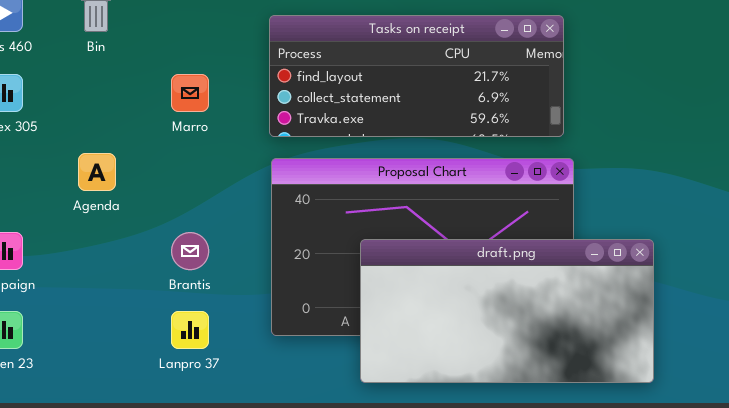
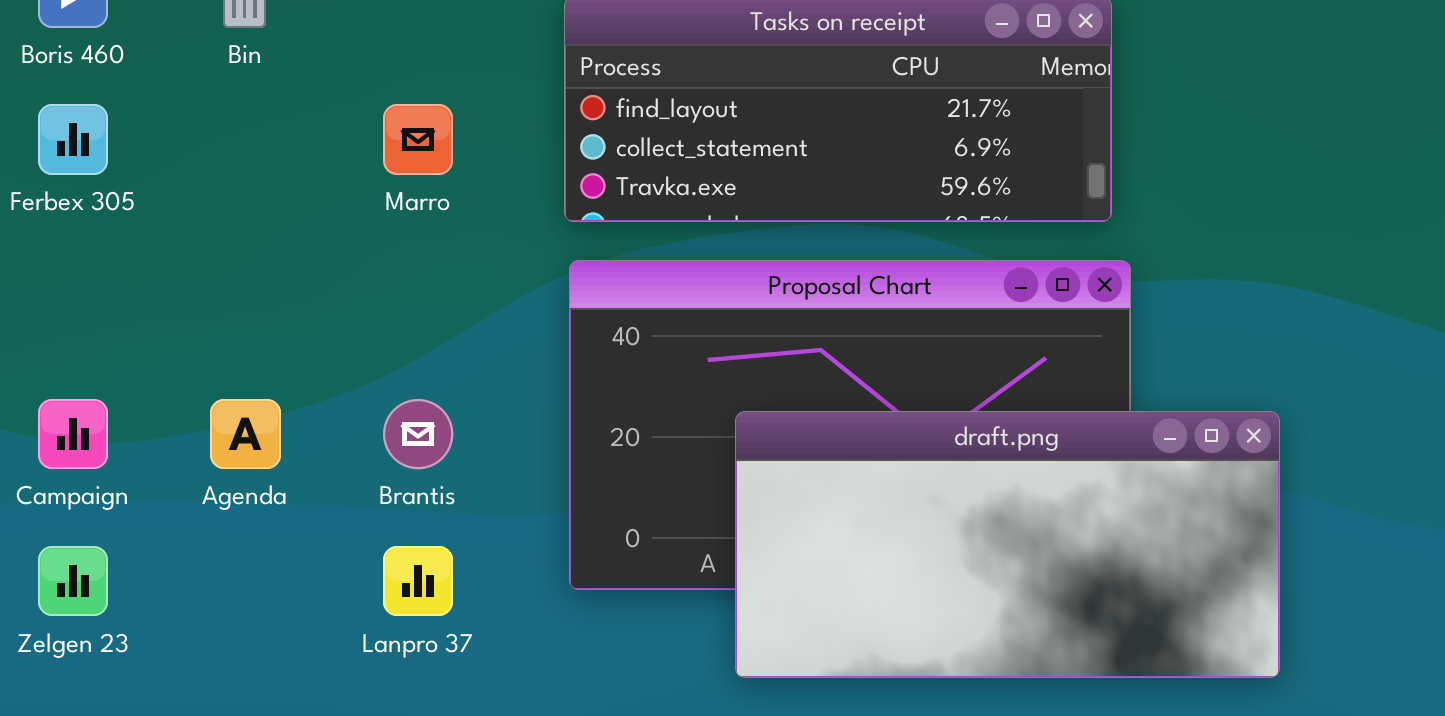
Agenda: [78,153,116,191] -> [210,399,281,469], moved

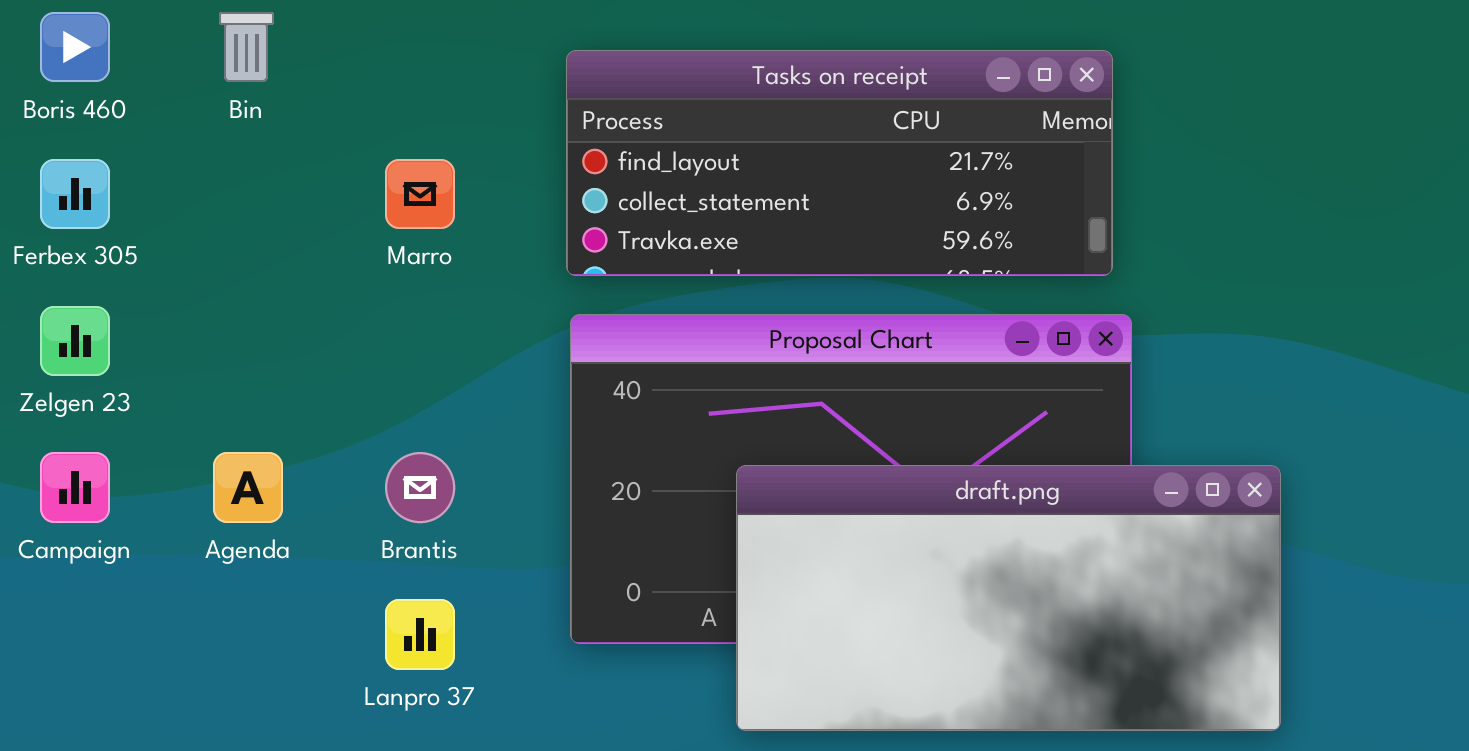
Zelgen 23: [38,546,108,616] -> [40,306,110,376], moved

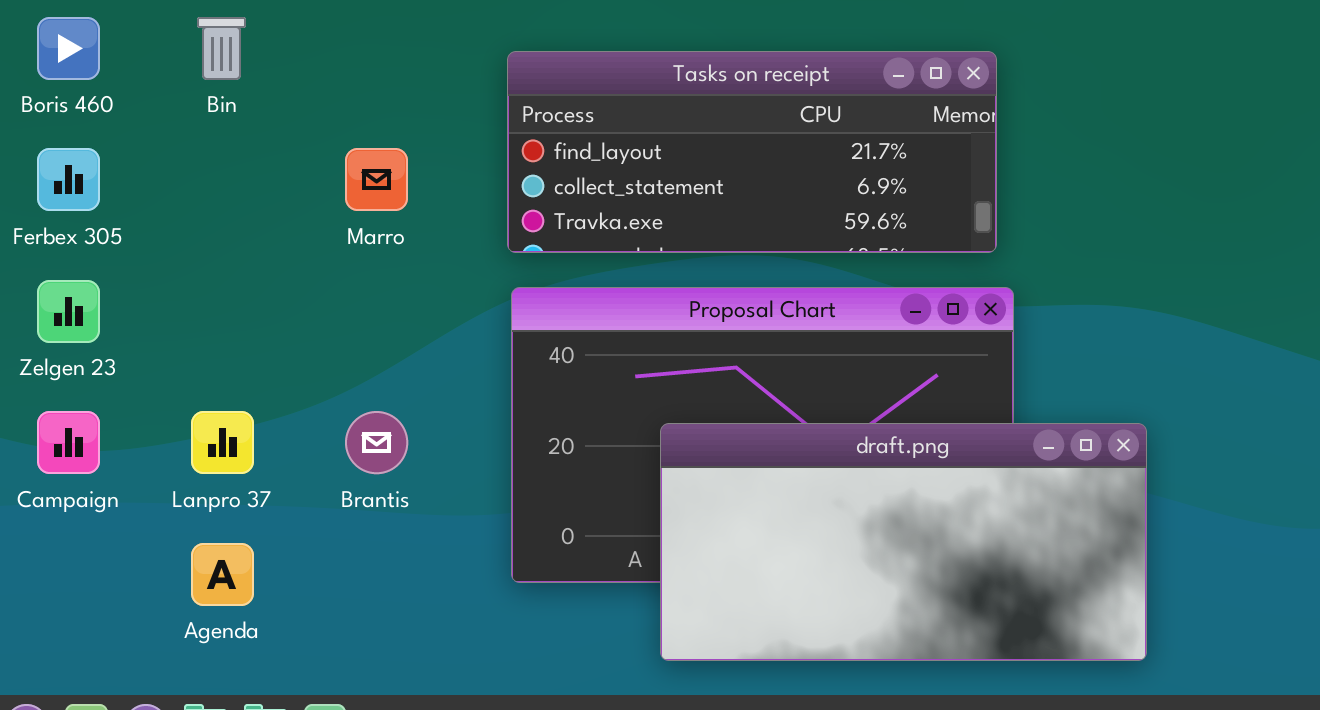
Agenda: [213,452,283,523] -> [191,543,254,606], moved
Lanpro 37: [385,599,455,670] -> [191,411,254,474], moved

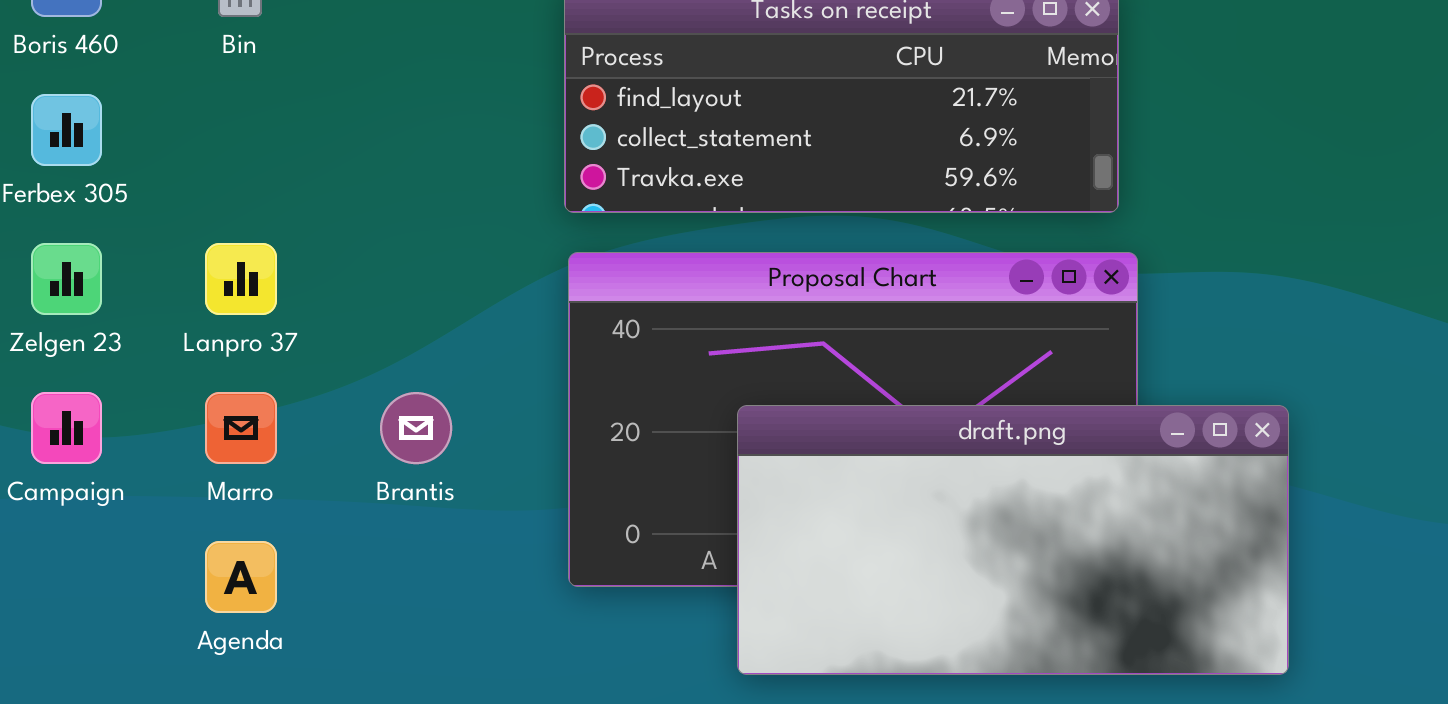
Marro: [345,148,408,211] -> [205,392,277,464], moved
Lanpro 37: [191,411,254,474] -> [205,243,277,315], moved

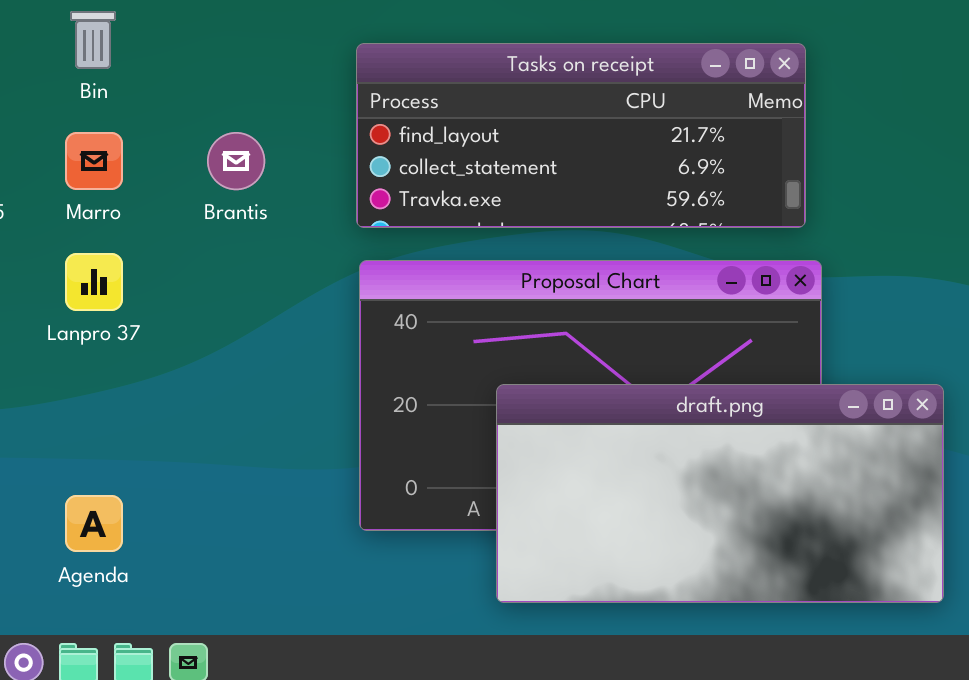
Marro: [205,392,277,464] -> [65,132,123,190], moved
Brantis: [380,392,452,464] -> [207,132,265,190], moved

